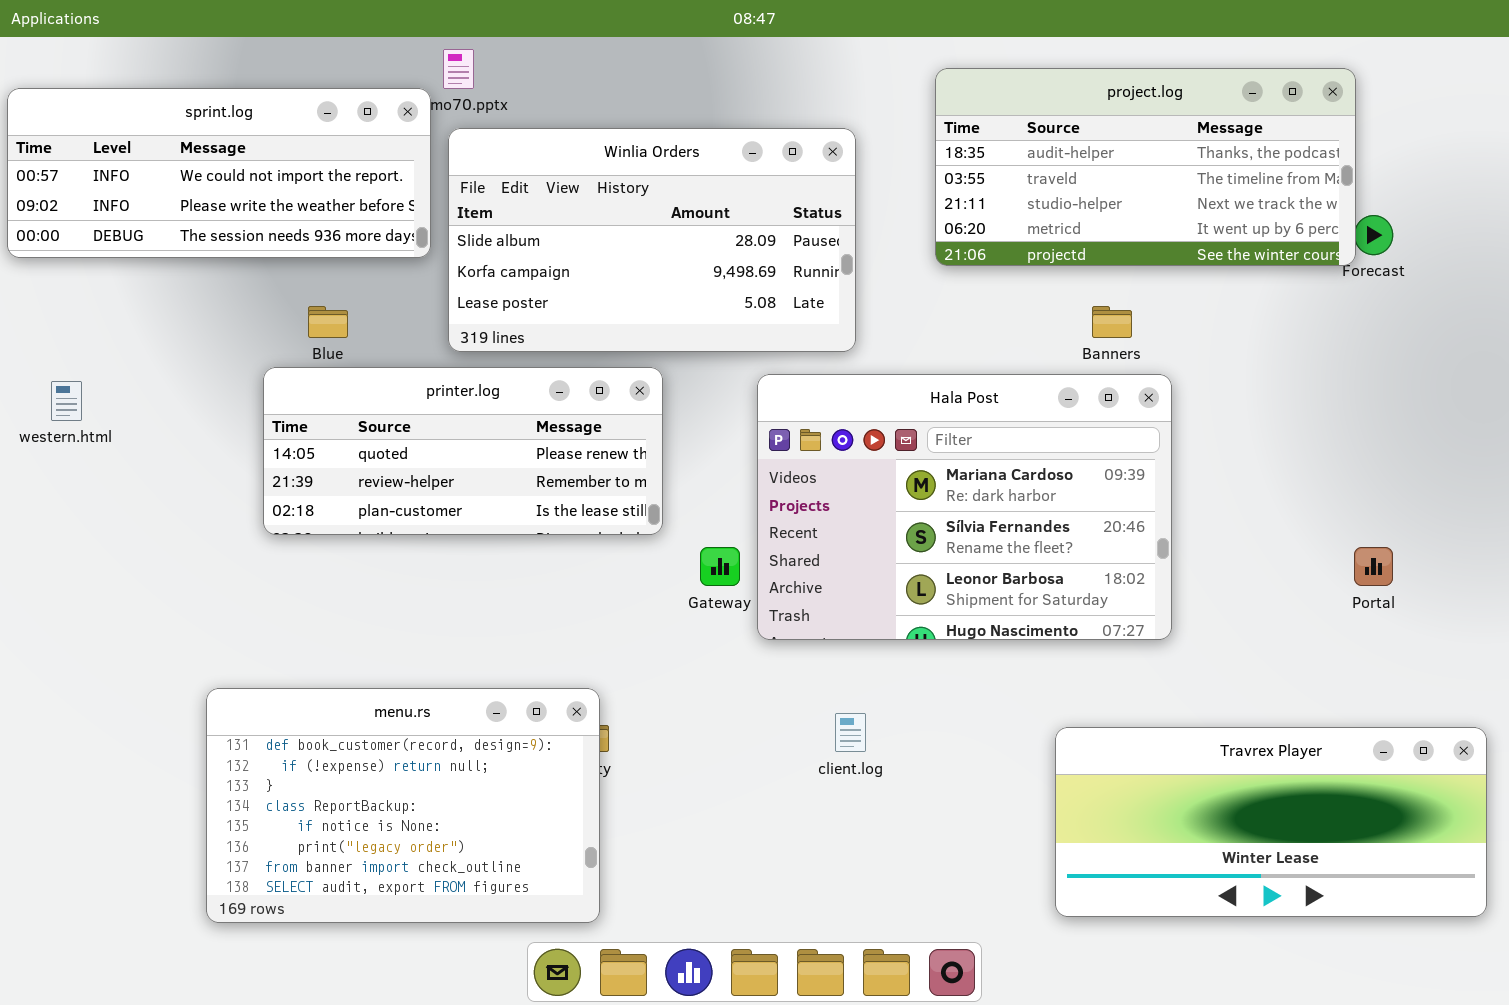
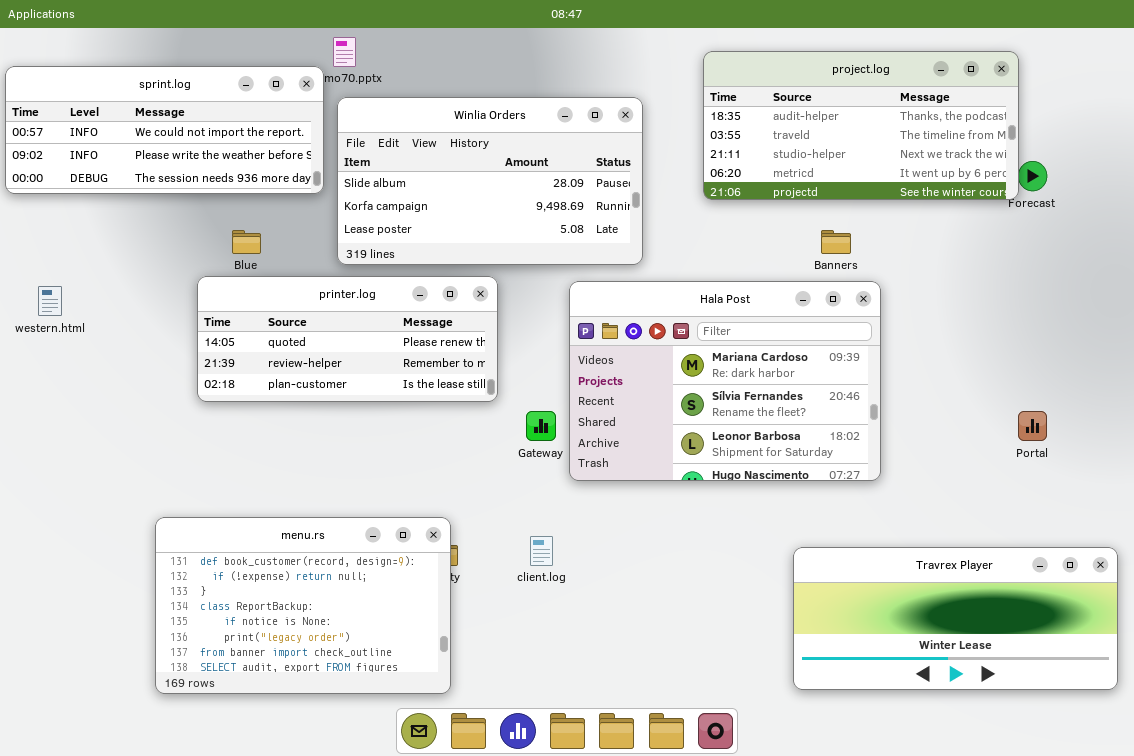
client.log: [835,713,866,752] -> [530,536,553,566], moved

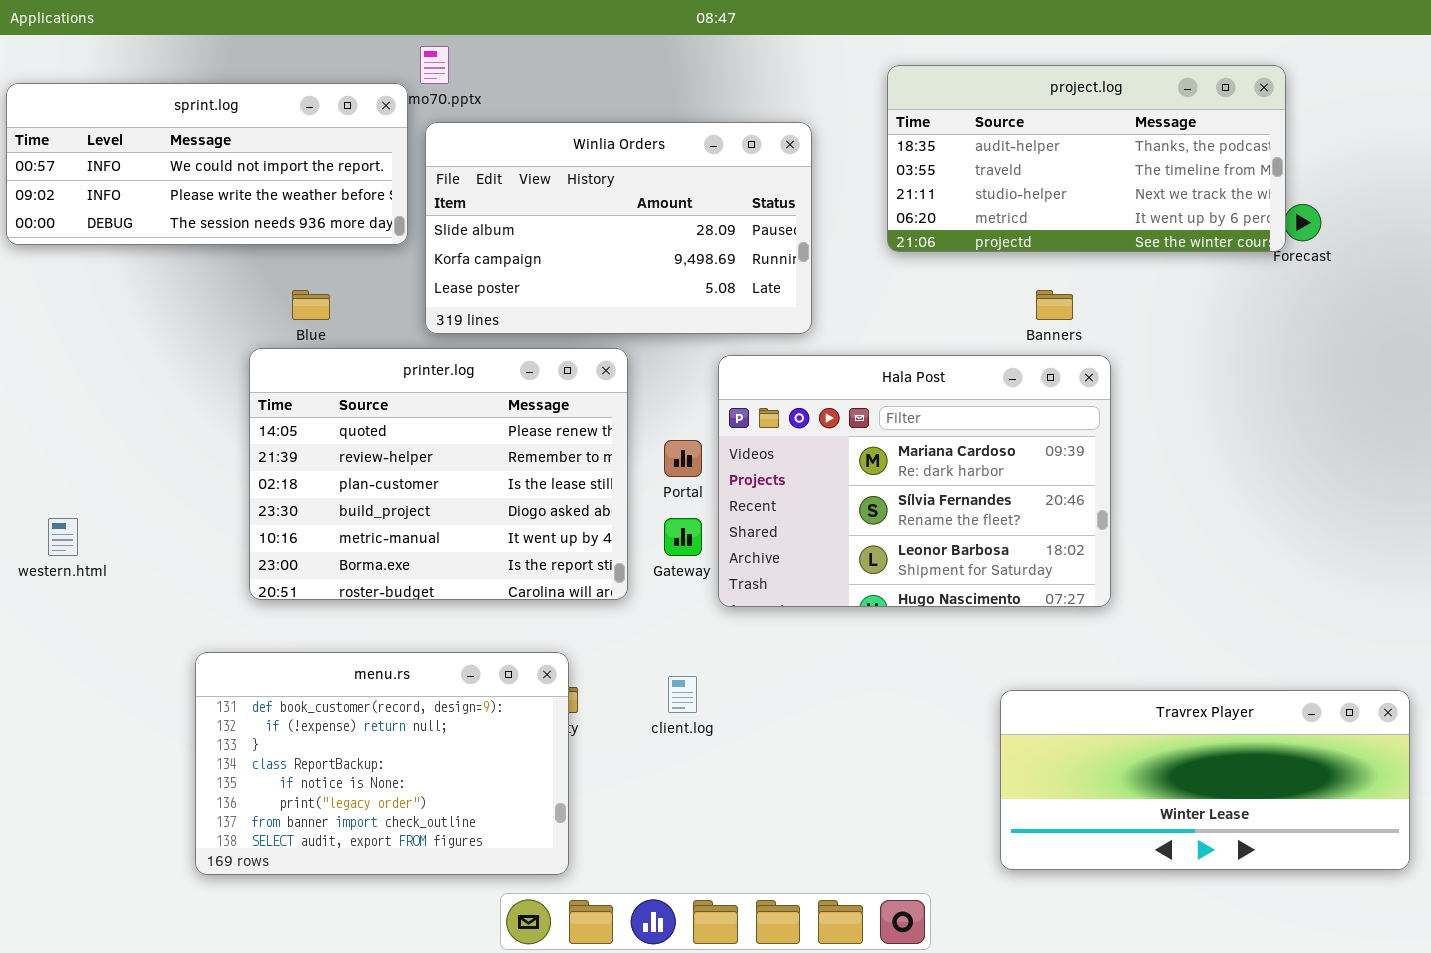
printer.log: [197,276,498,402] -> [249,348,628,600], resized
western.html: [38,286,62,316] -> [48,518,78,556], moved
Portal: [1018,411,1047,441] -> [664,440,702,477], moved

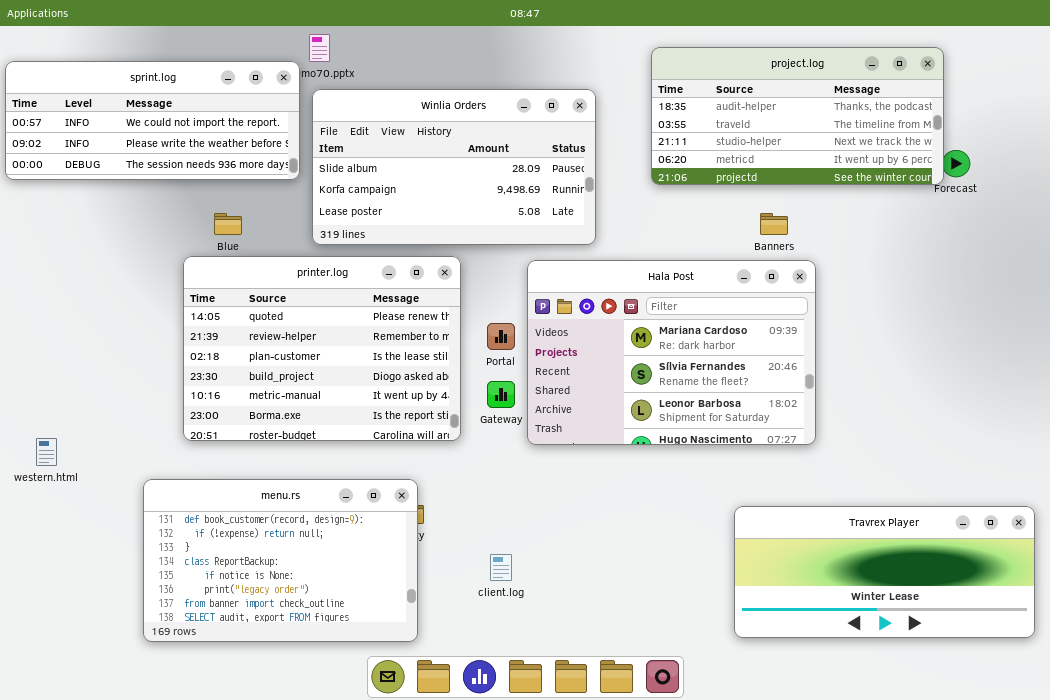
western.html: [48,518,78,556] -> [36,438,57,466], moved
client.log: [668,676,697,713] -> [490,554,512,581], moved

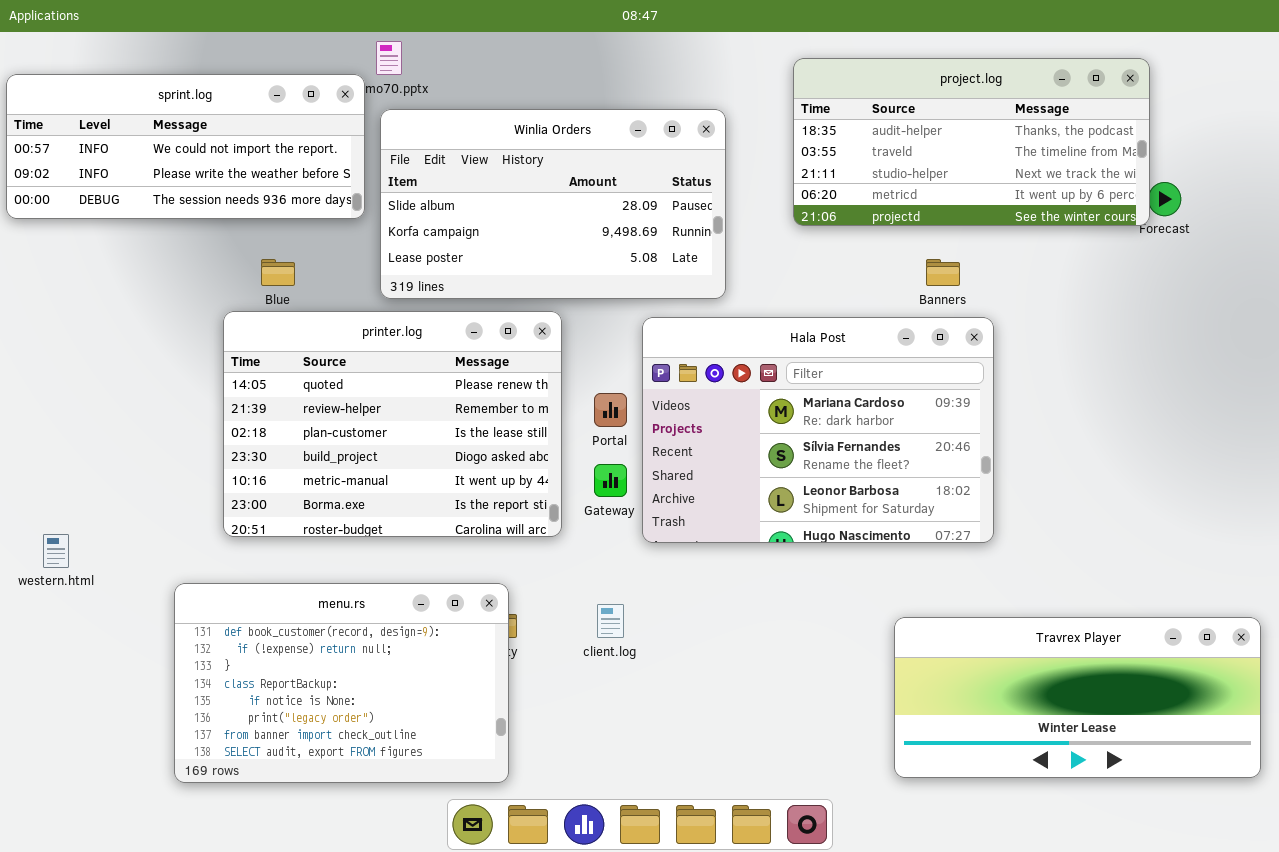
client.log: [490,554,512,581] -> [597,604,624,638], moved

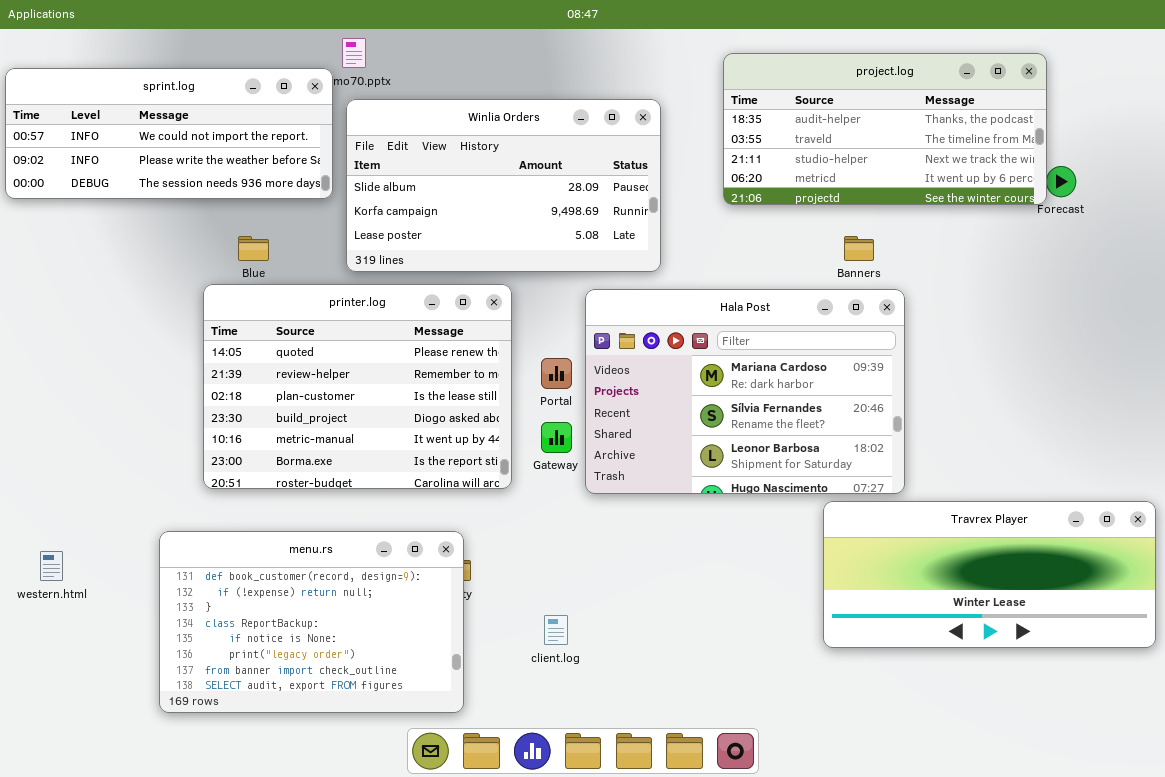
western.html: [43,534,69,568] -> [40,551,63,581], moved
client.log: [597,604,624,638] -> [544,615,568,645], moved
Travrex Player: [894,617,1261,778] -> [823,501,1156,648], moved

